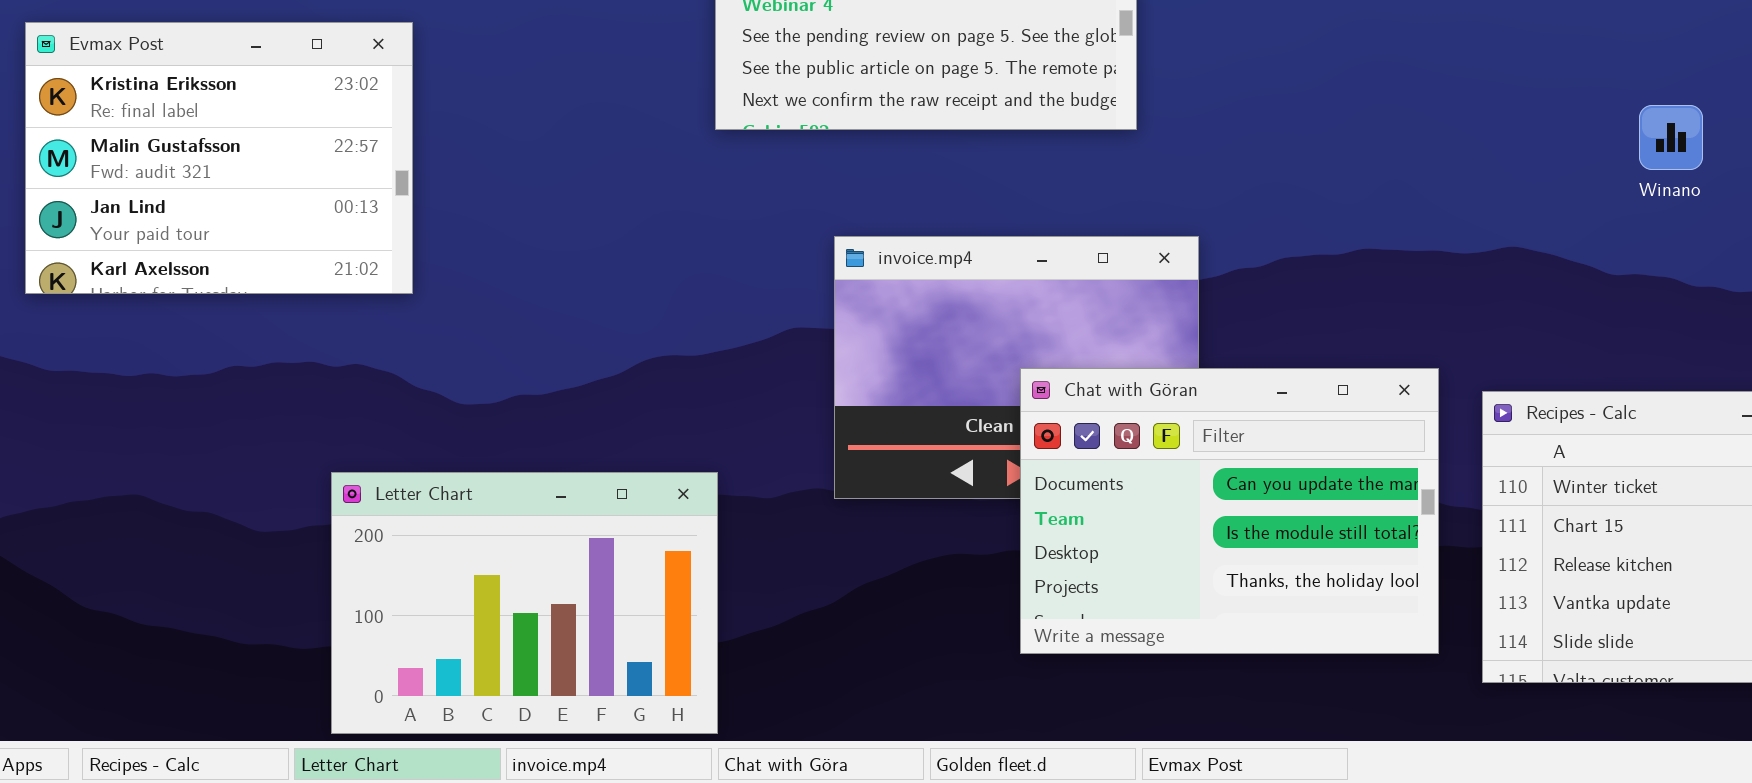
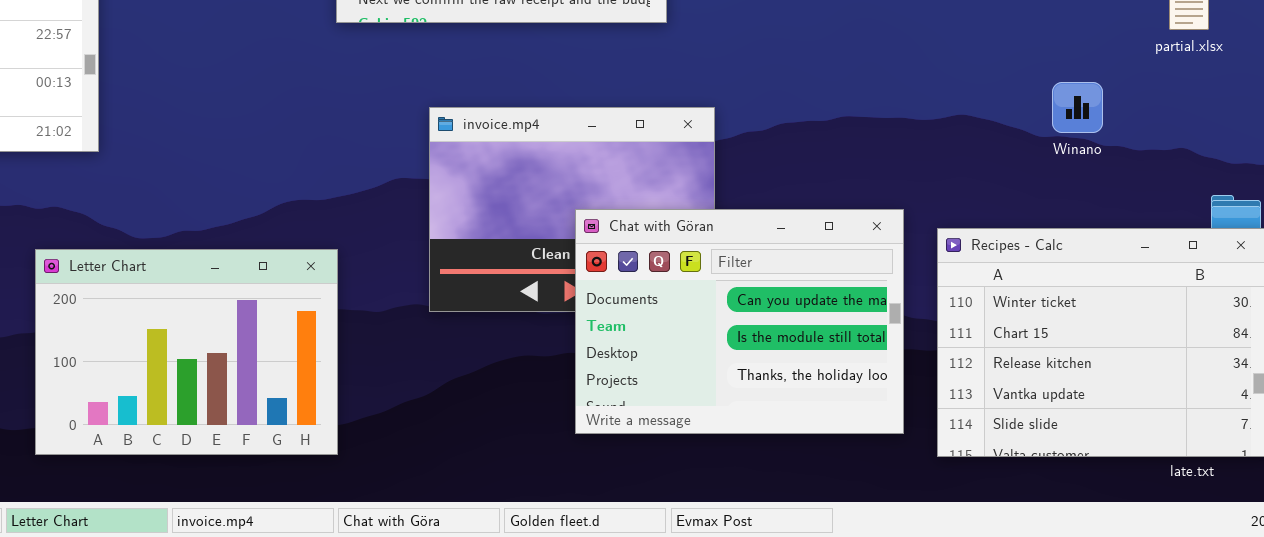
Winano: [1639,105,1703,170] -> [1052,82,1103,133], moved
Letter Chart: [331,472,718,734] -> [35,249,338,455], moved

